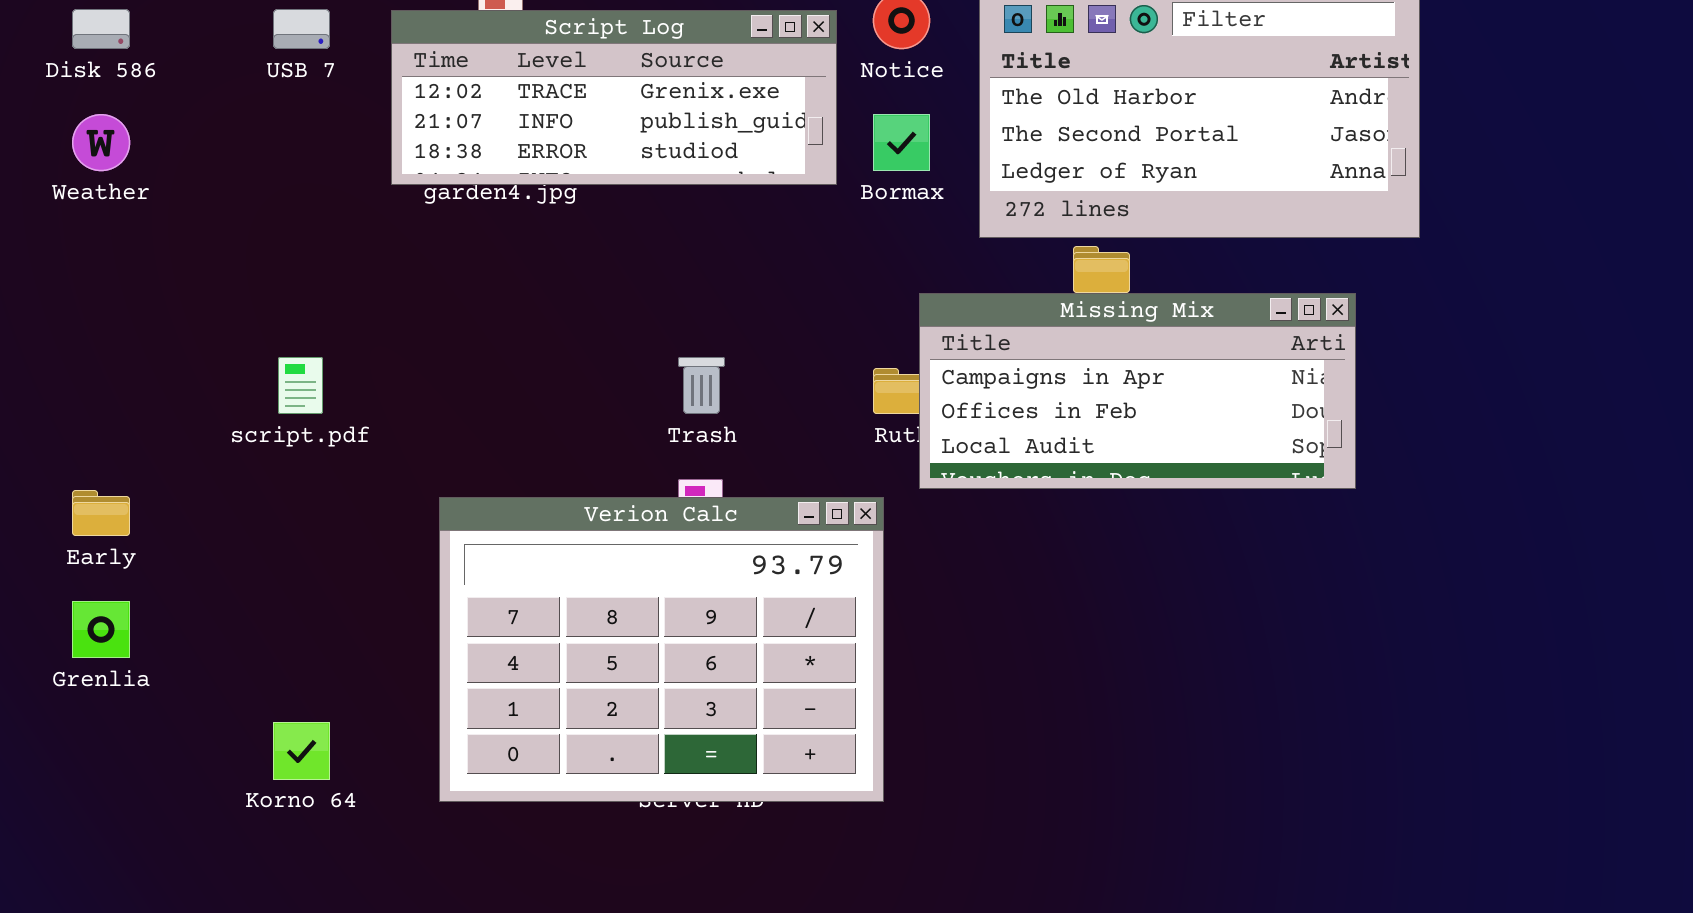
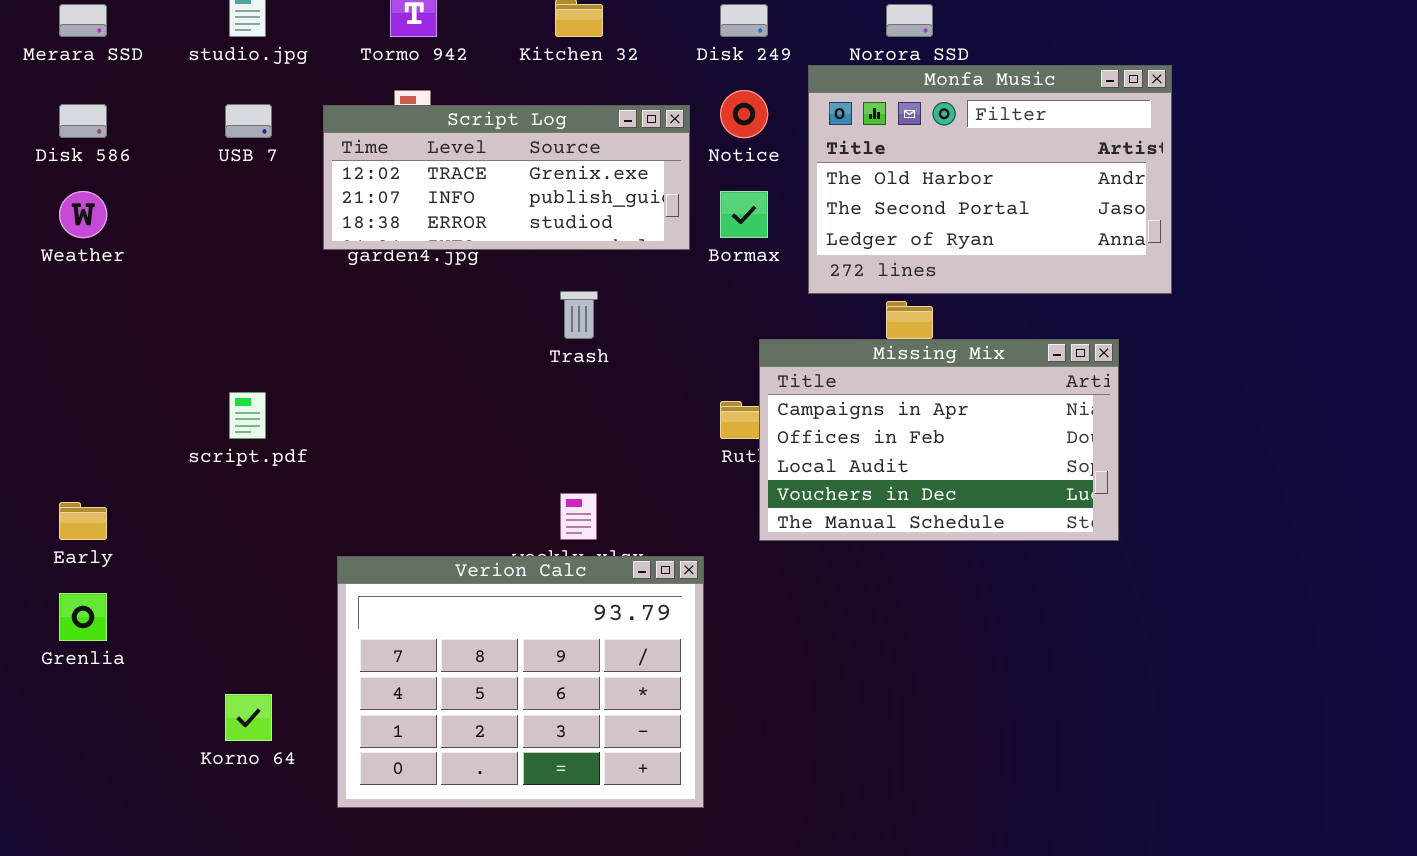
Missing Mix: [919,293,1356,489] -> [759,339,1119,541], resized
Trash: [678,357,725,414] -> [560,291,598,339], moved
Verion Calc: [439,497,884,802] -> [337,556,704,808], moved

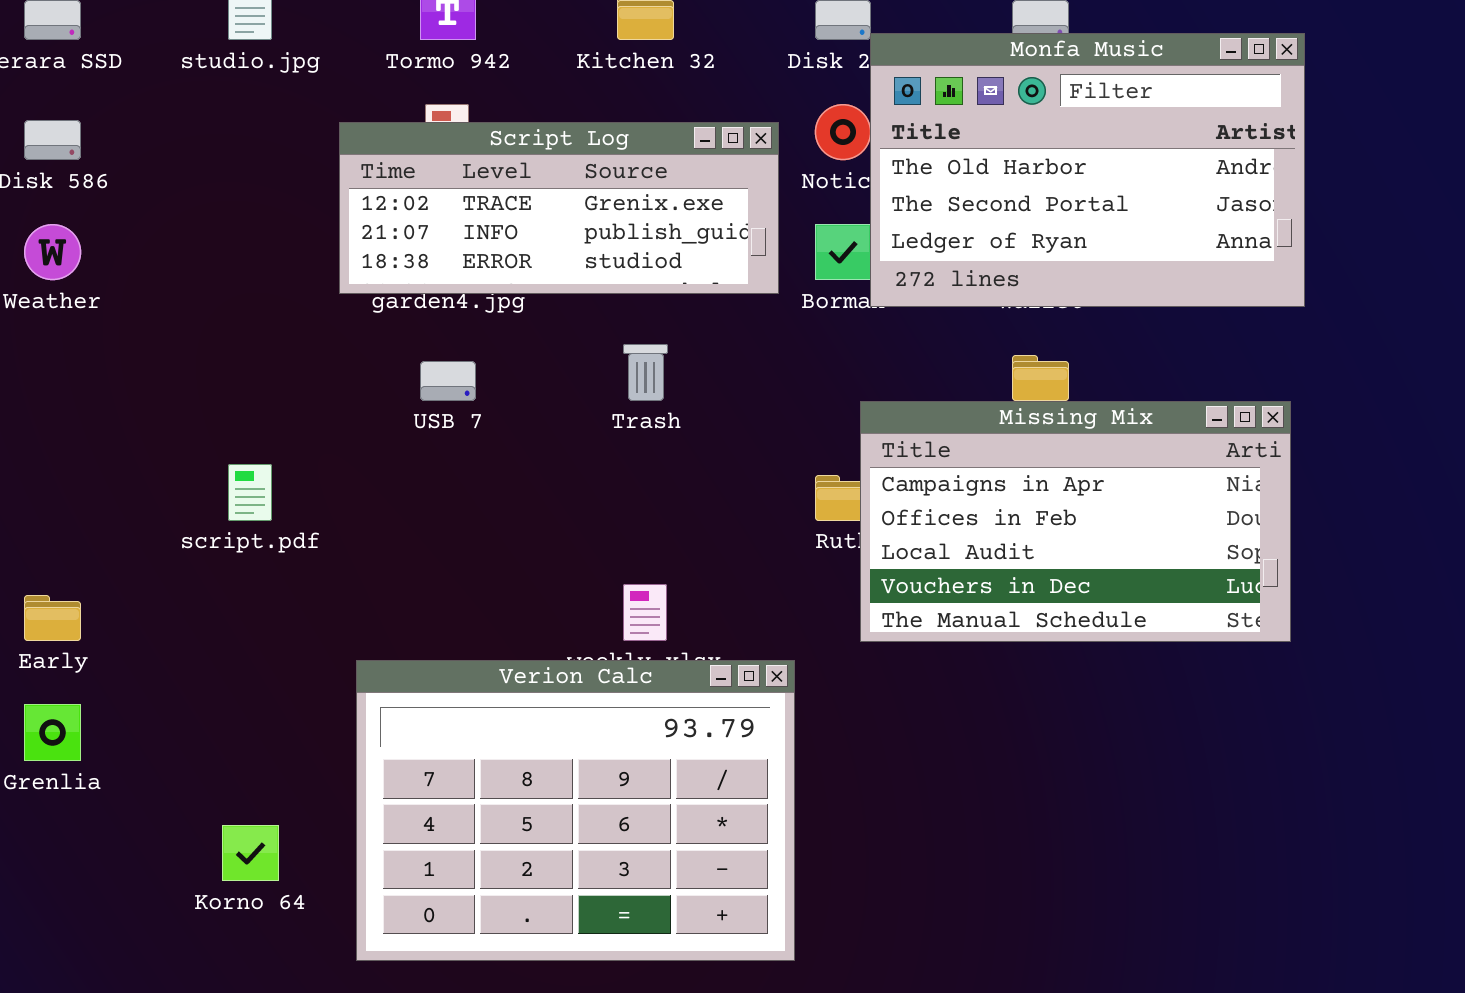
Monfa Music: [808,65,1172,294] -> [870,33,1305,307], moved
USB 7: [225,104,272,138] -> [420,361,476,401], moved

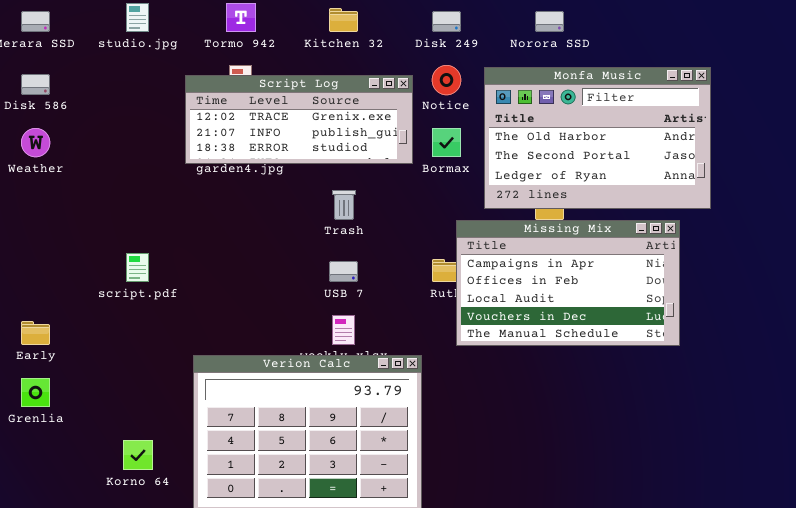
Monfa Music: [870,33,1305,307] -> [484,67,711,209], moved
USB 7: [420,361,476,401] -> [329,261,358,282], moved

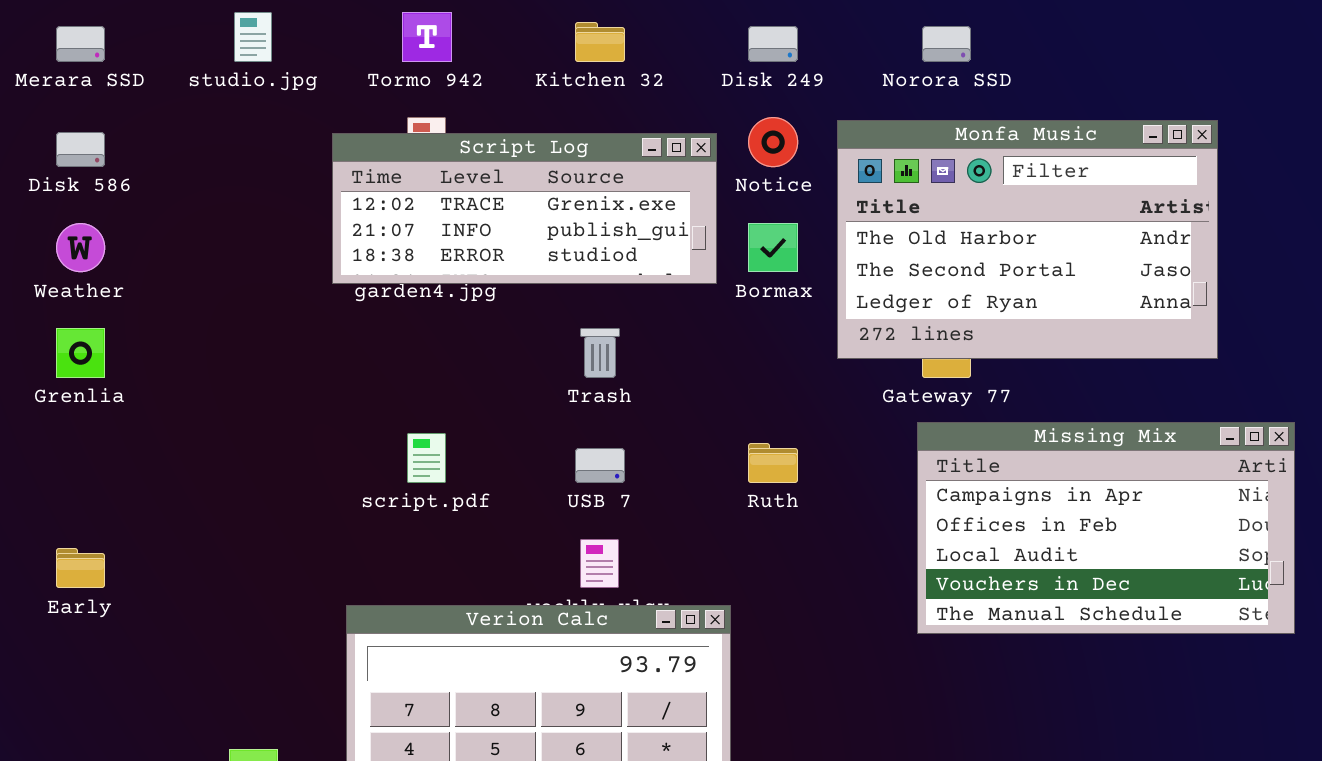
Missing Mix: [456,220,680,346] -> [917,422,1295,634], moved
script.pdf: [126,253,149,282] -> [407,433,446,483], moved
Grenlia: [21,378,50,407] -> [56,328,105,378], moved

